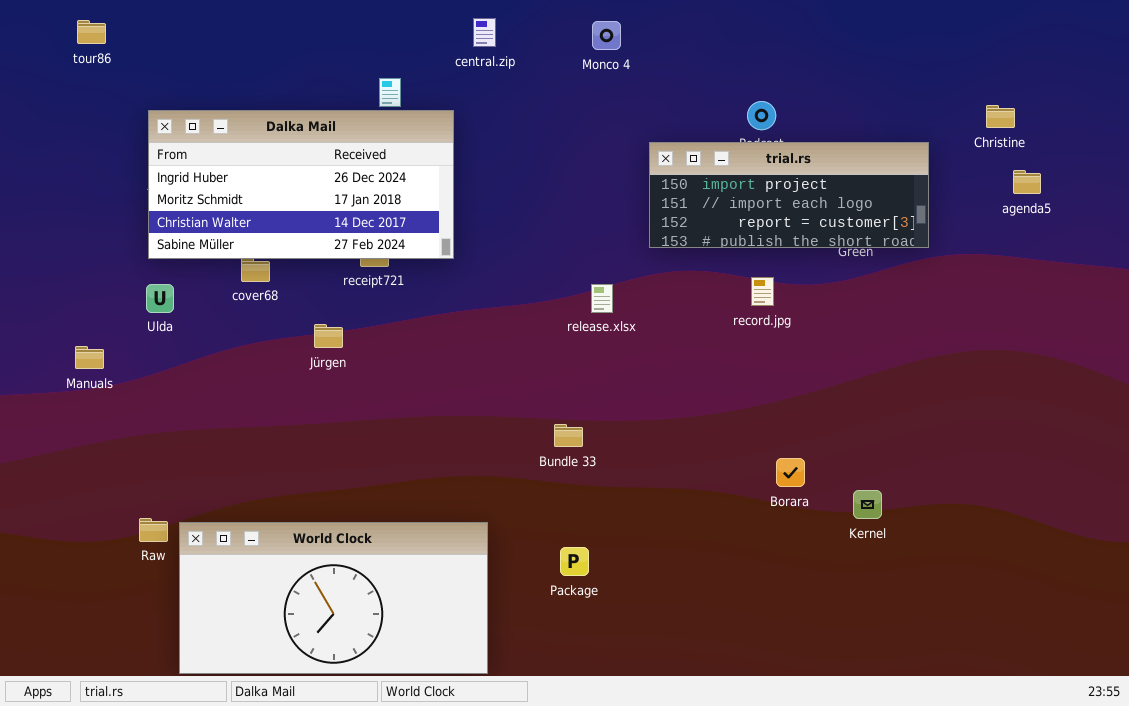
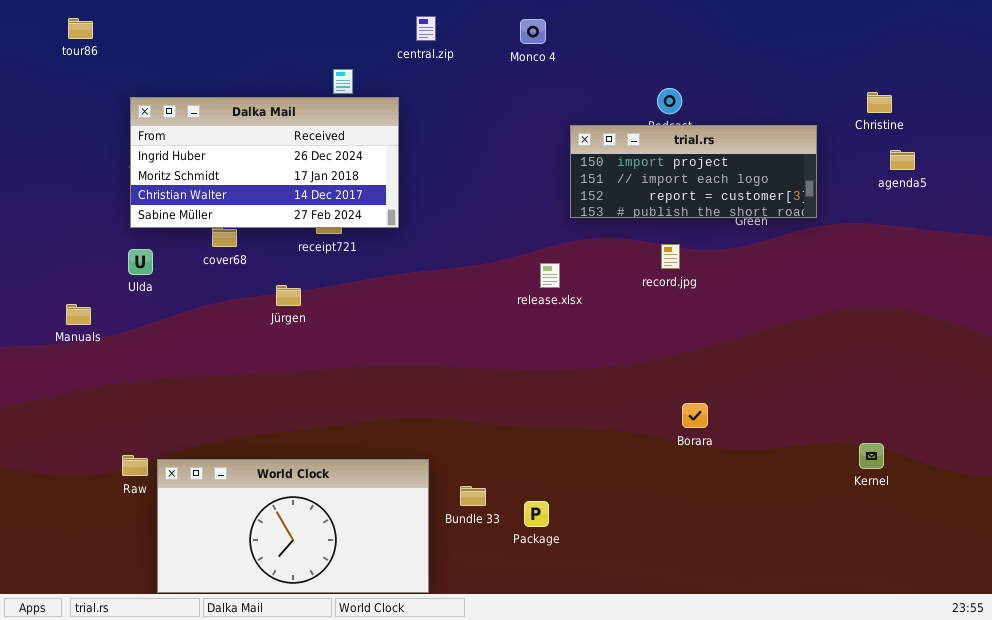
release.xlsx: [591,284,613,313] -> [540,263,560,288], moved
Bundle 33: [554,424,583,447] -> [460,486,486,506], moved
Kernel: [853,490,882,519] -> [859,443,884,469], moved
Package: [560,547,589,576] -> [524,501,549,527], moved

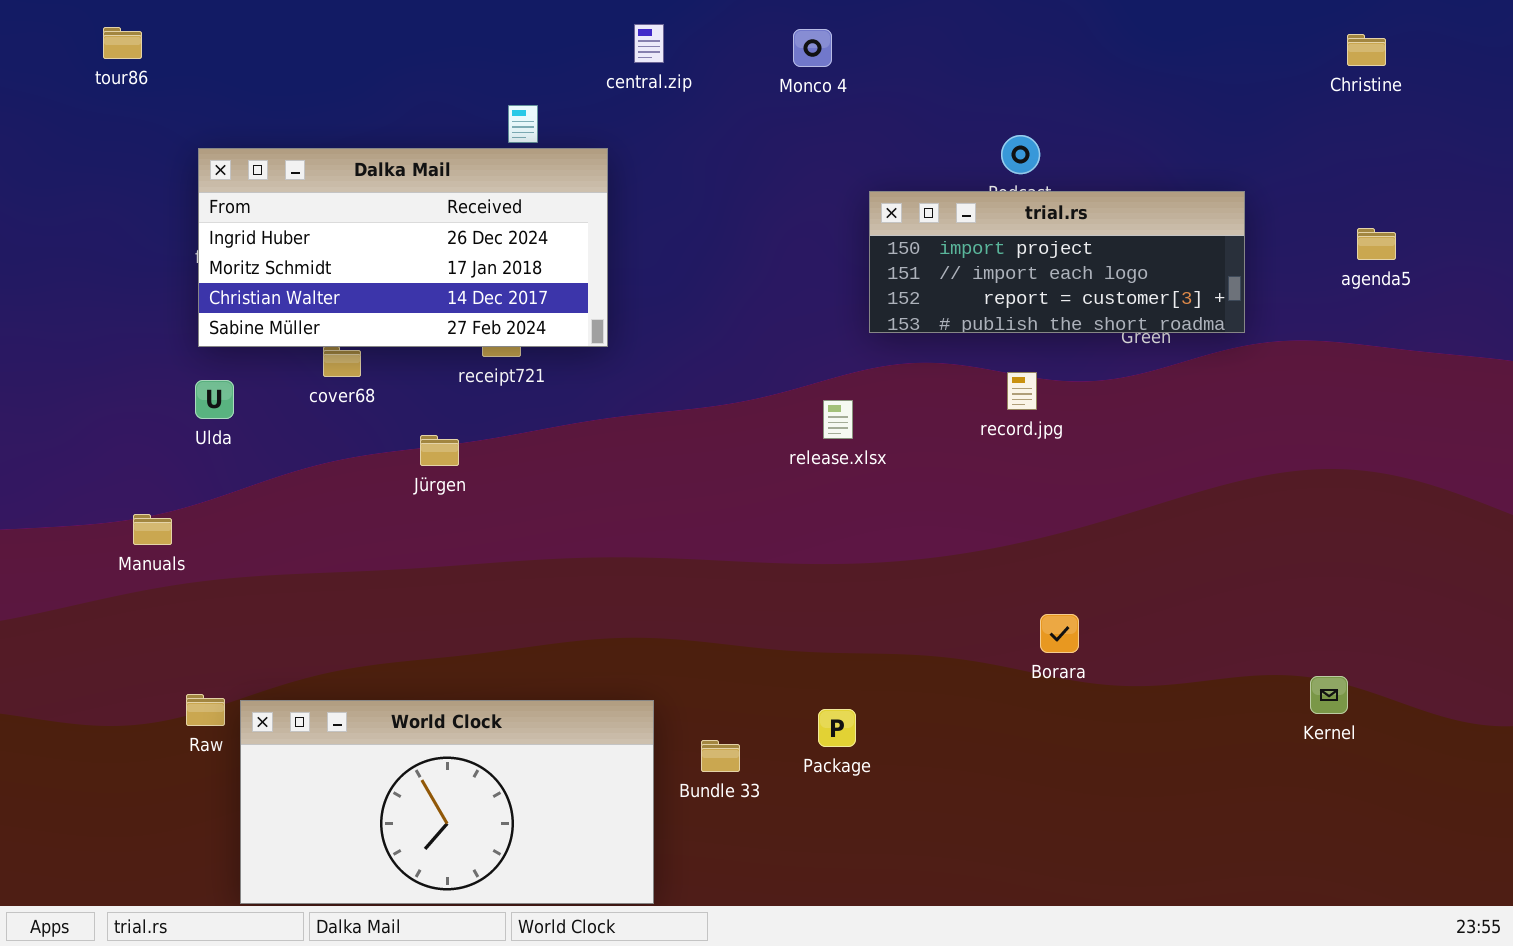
Christine: [867,92,892,113] -> [1347,34,1386,66], moved
Manuals: [66,304,91,325] -> [133,514,172,545], moved
Package: [524,501,549,527] -> [818,709,856,747], moved

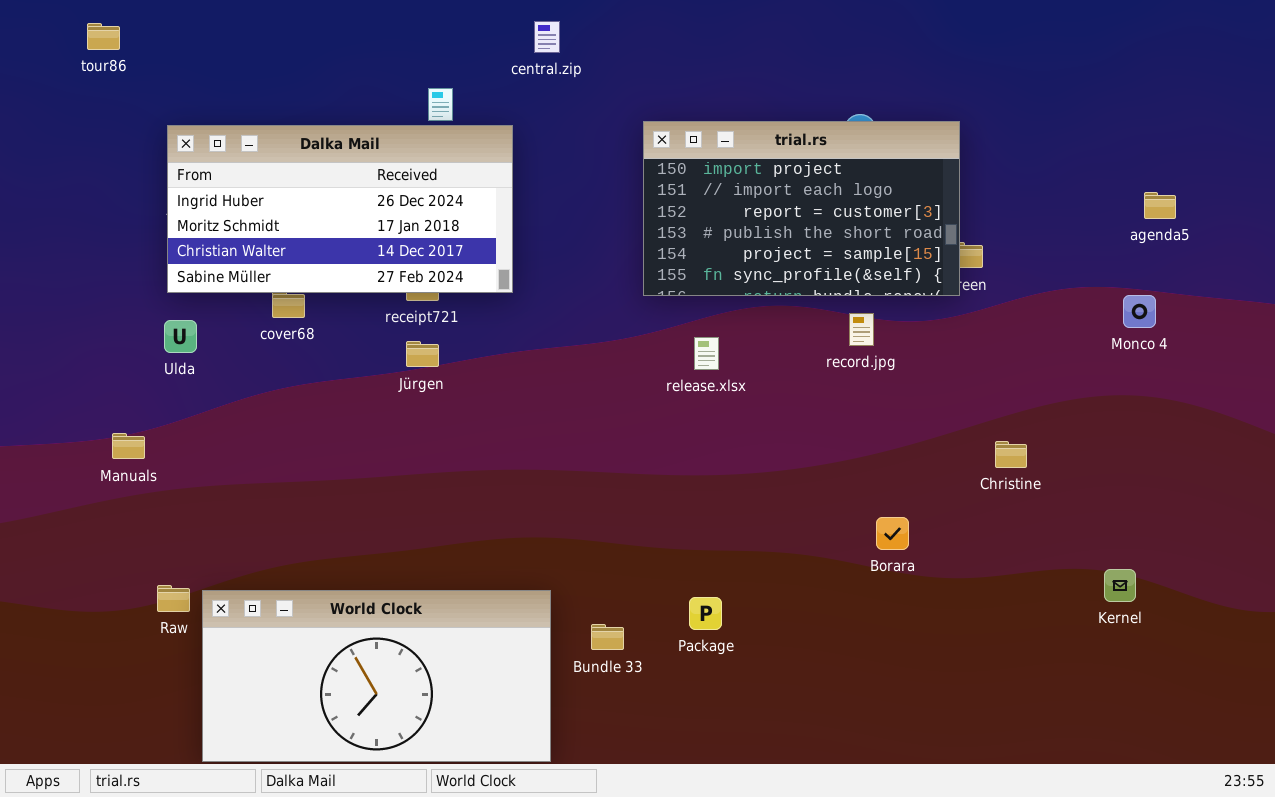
Monco 4: [793,29,832,67] -> [1123,295,1156,328], moved
Christine: [1347,34,1386,66] -> [995,441,1027,468], moved
trial.rs: [869,191,1245,333] -> [643,121,960,296], moved, resized
Jürgen: [420,435,459,466] -> [406,341,439,367], moved

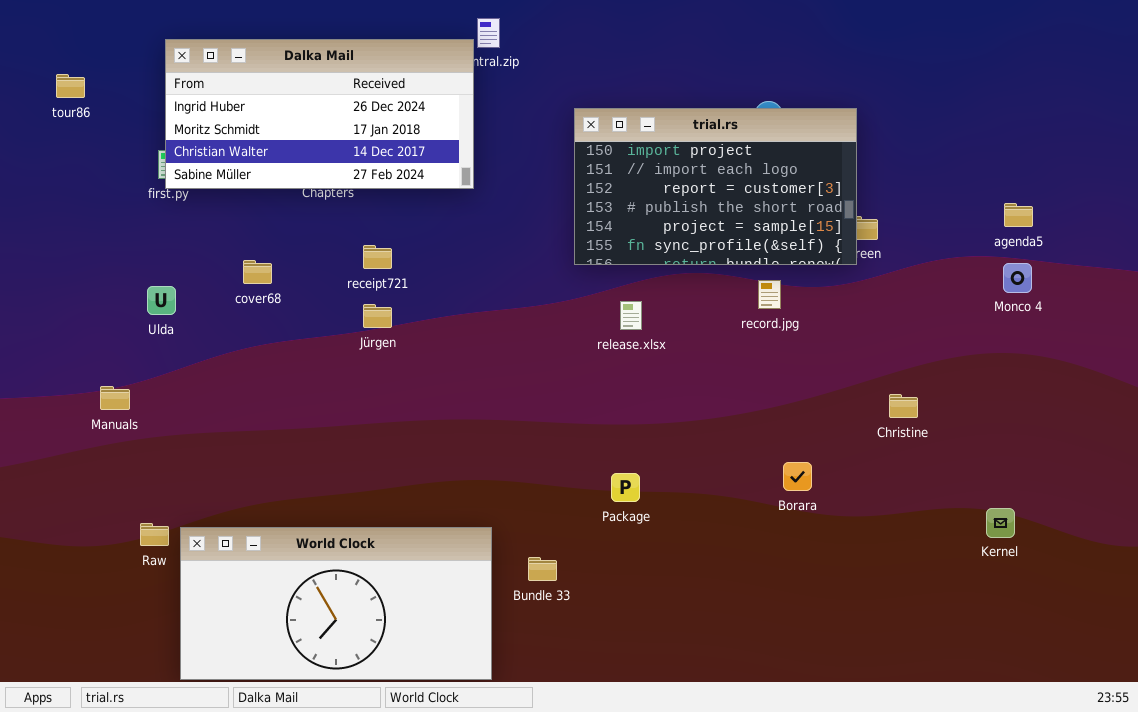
tour86: [87,23,120,50] -> [56,74,85,98], moved
Dalka Mail: [167,125,513,293] -> [165,39,474,189], moved
agenda5: [1144,192,1176,219] -> [1004,203,1033,227], moved
Package: [689,597,722,630] -> [611,473,640,502], moved

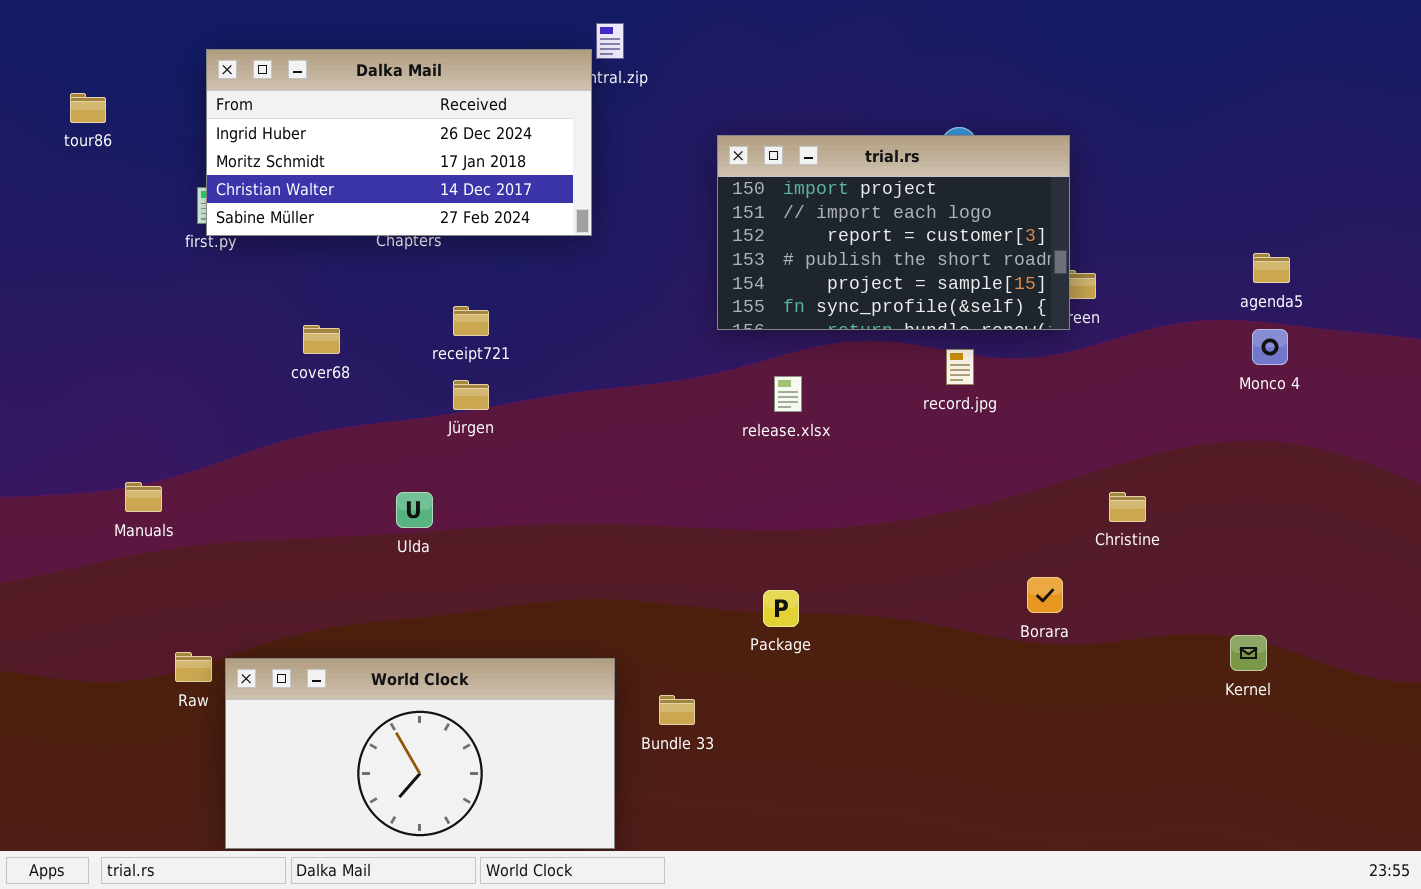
Ulda: [147,286,176,315] -> [396,492,433,528], moved
Borara: [783,462,812,491] -> [1027,577,1063,613], moved

